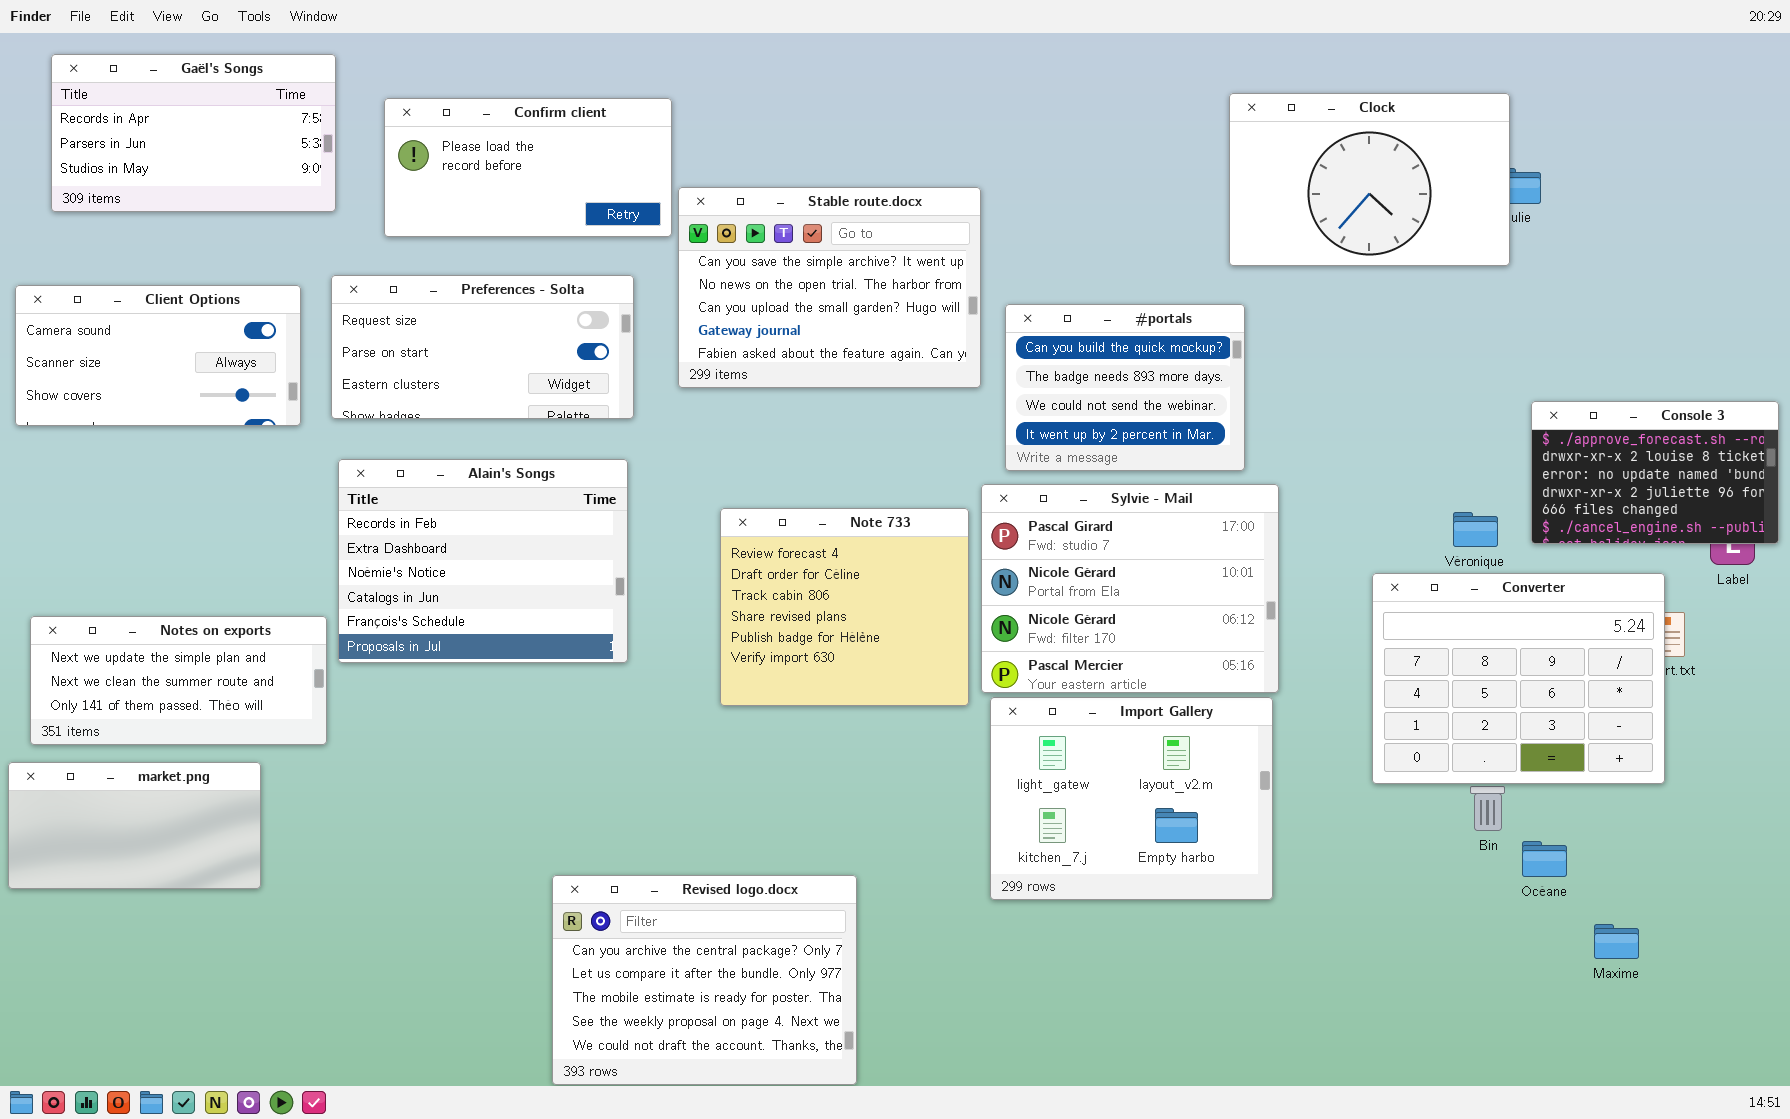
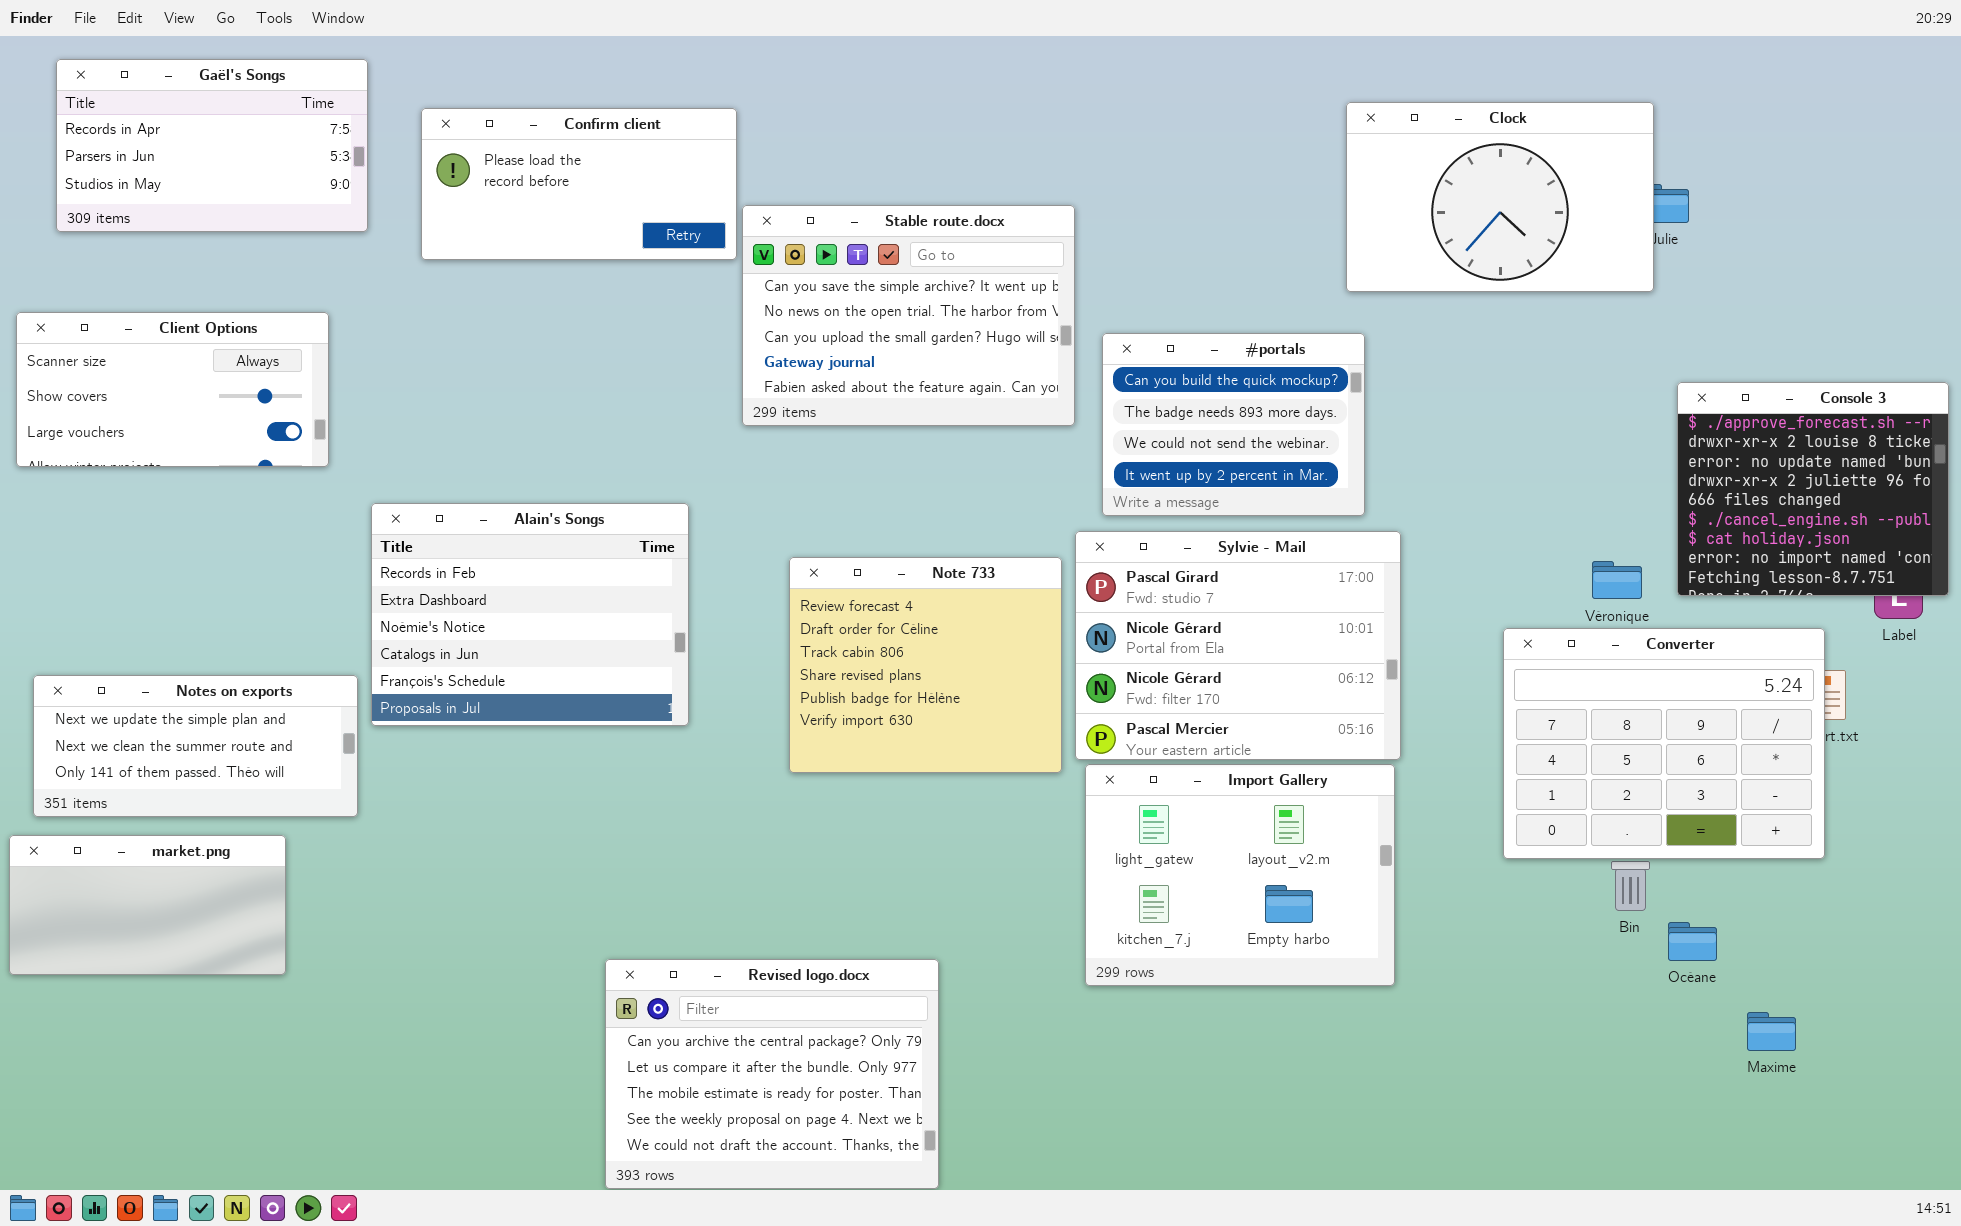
Preferences - Solta: [331,275,634,419] -> none, closed
Client Options: [15,285,301,426] -> [16,312,329,467], scrolled down 1 row
Console 3: [1531,401,1779,544] -> [1677,382,1949,596], resized

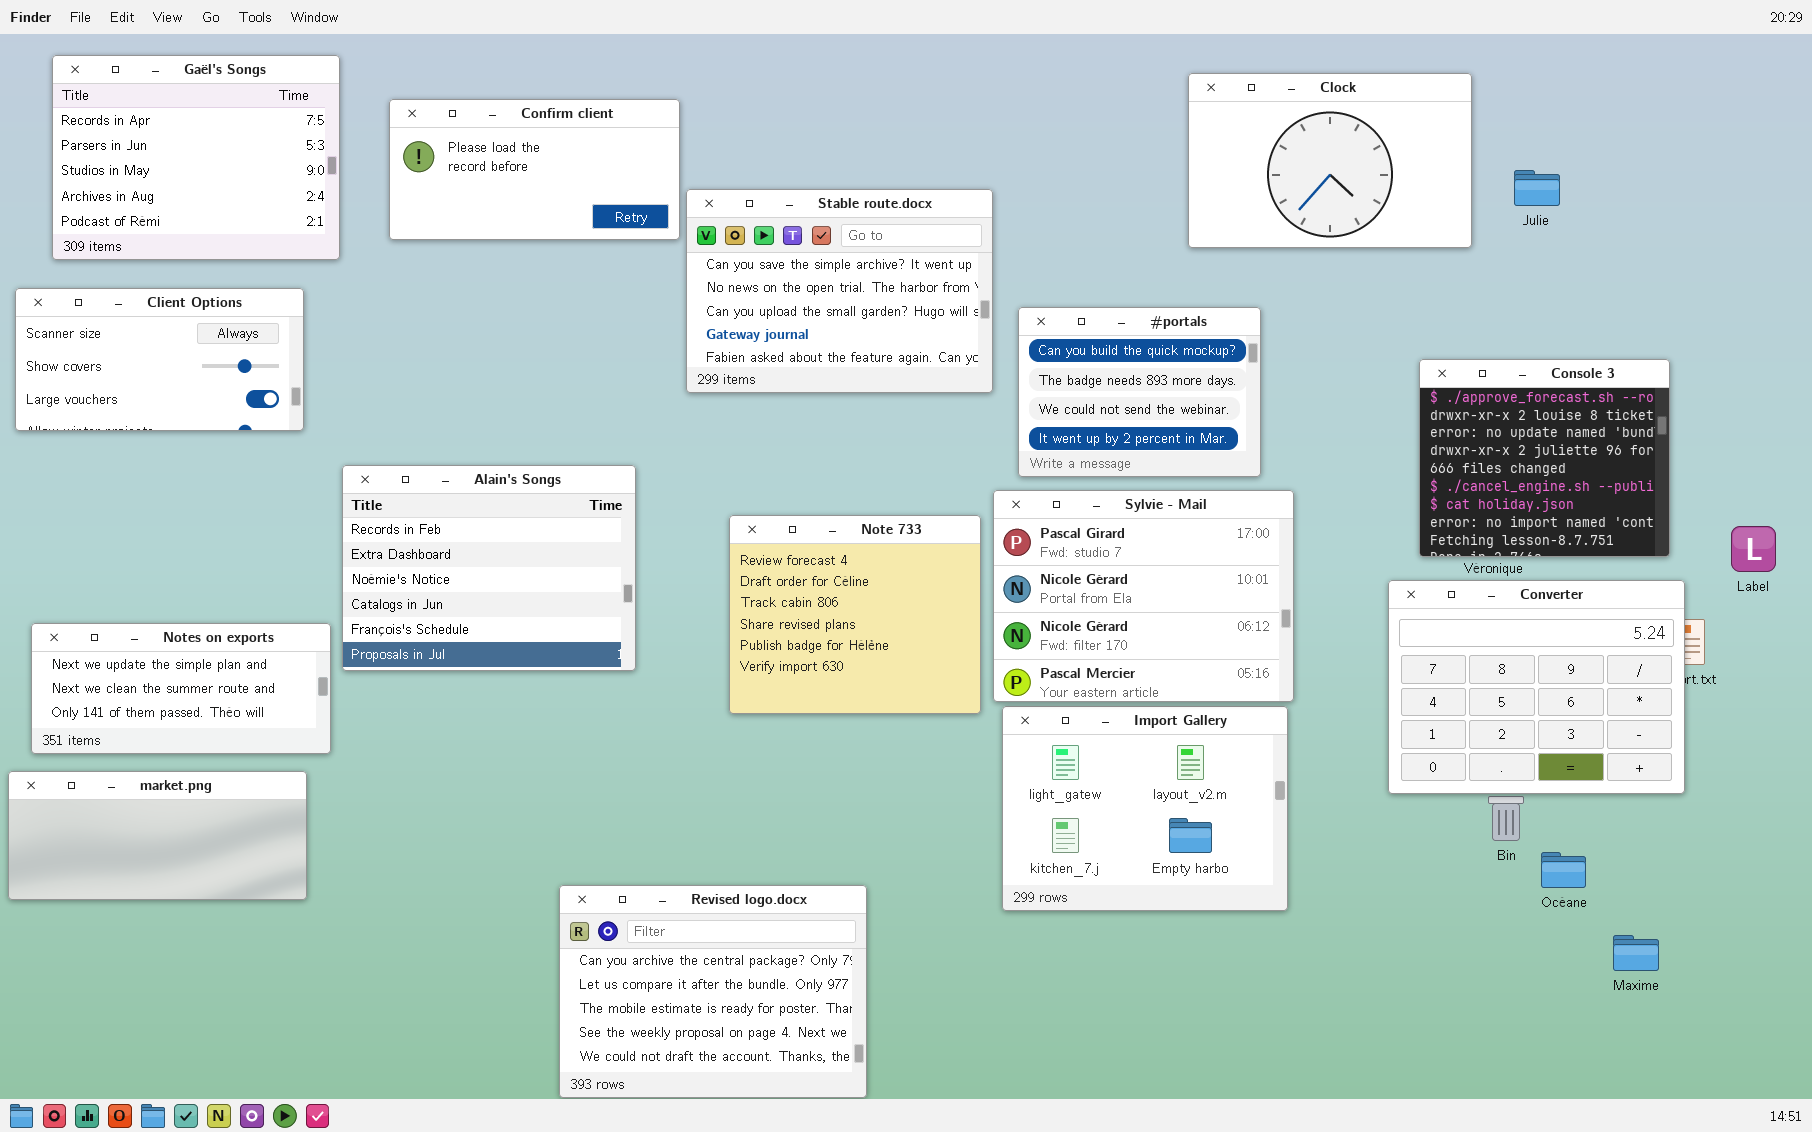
Gaël's Songs: [56,59,368,232] -> [52,55,340,260], resized
Clock: [1346,102,1654,292] -> [1188,73,1472,248], moved
Console 3: [1677,382,1949,596] -> [1419,359,1670,557], moved
market.png: [9,835,286,975] -> [8,771,307,900], resized

